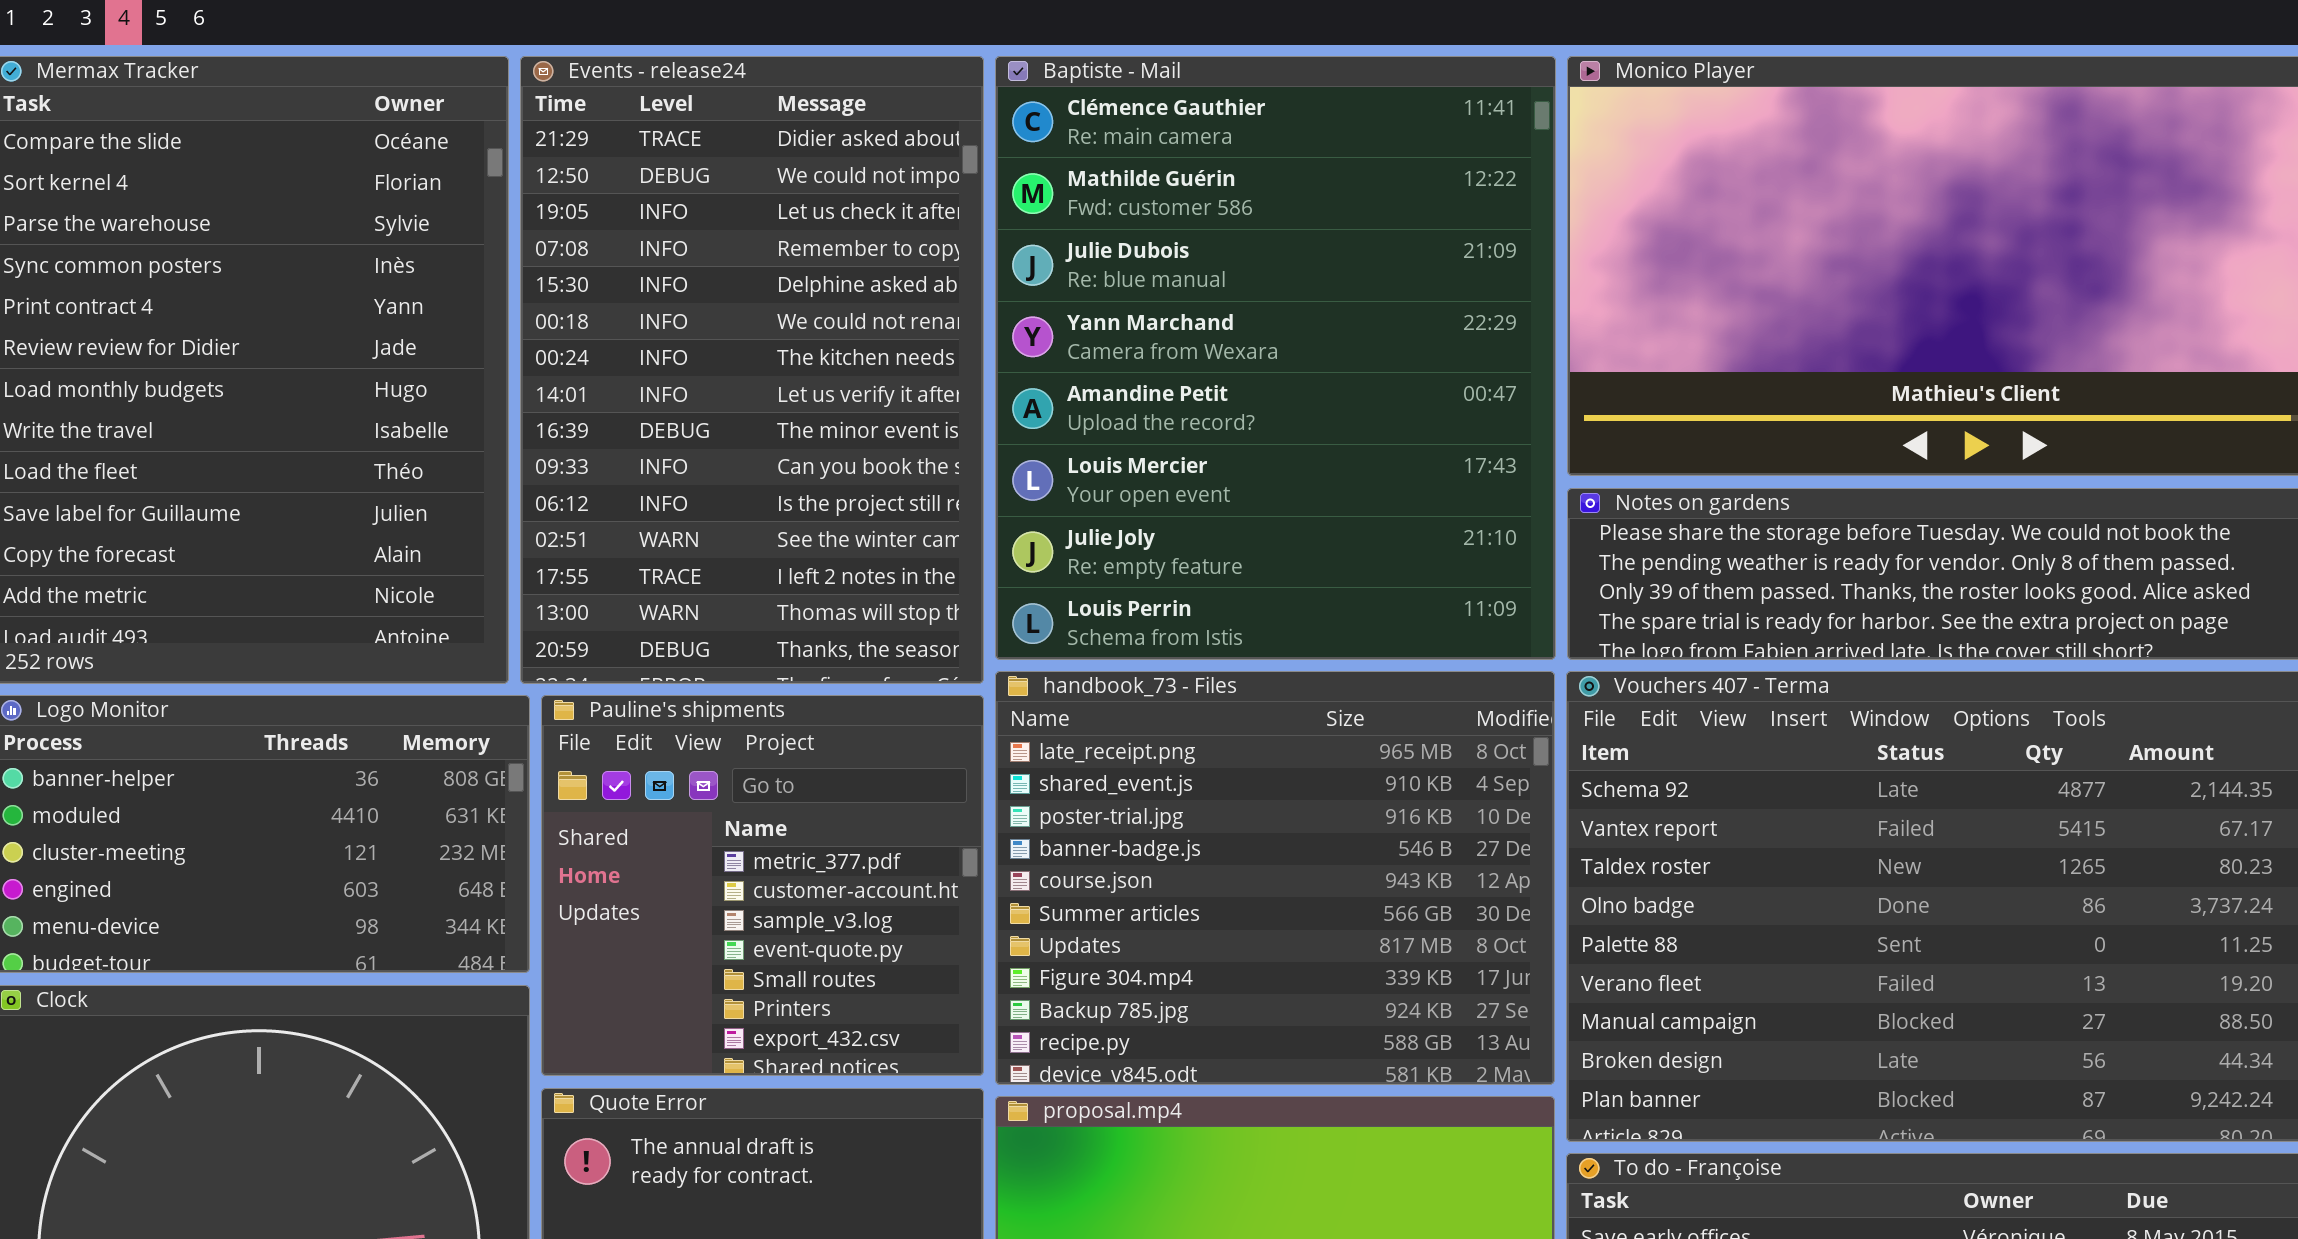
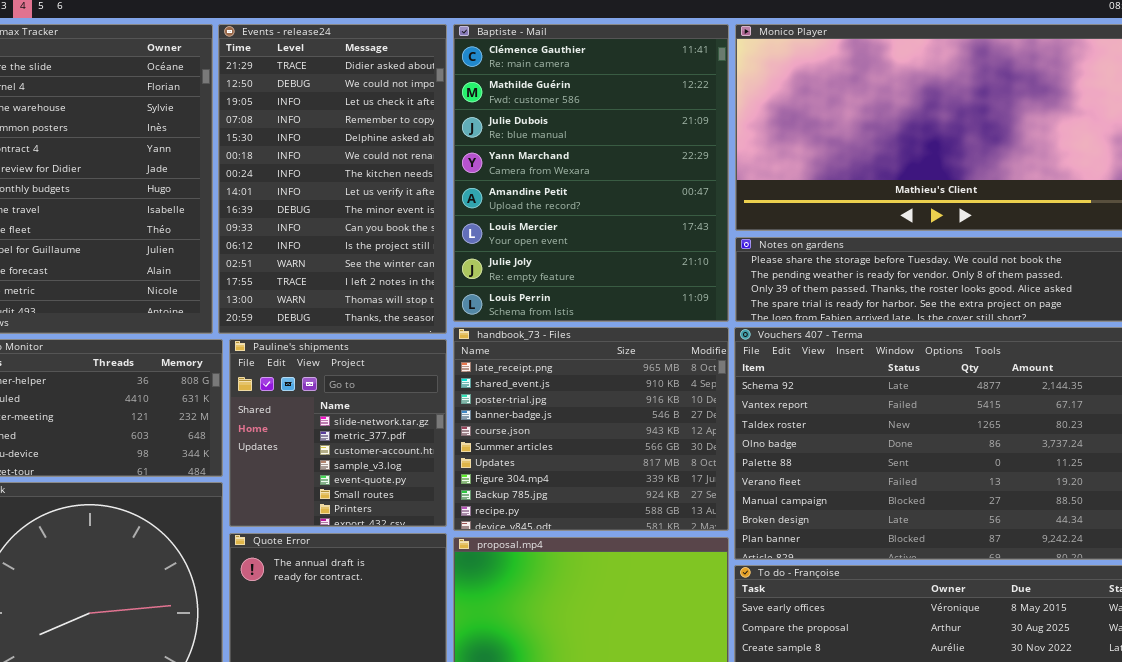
Pauline's shipments: [541,695,984,1076] -> [229,339,447,527], scrolled up 1 row

